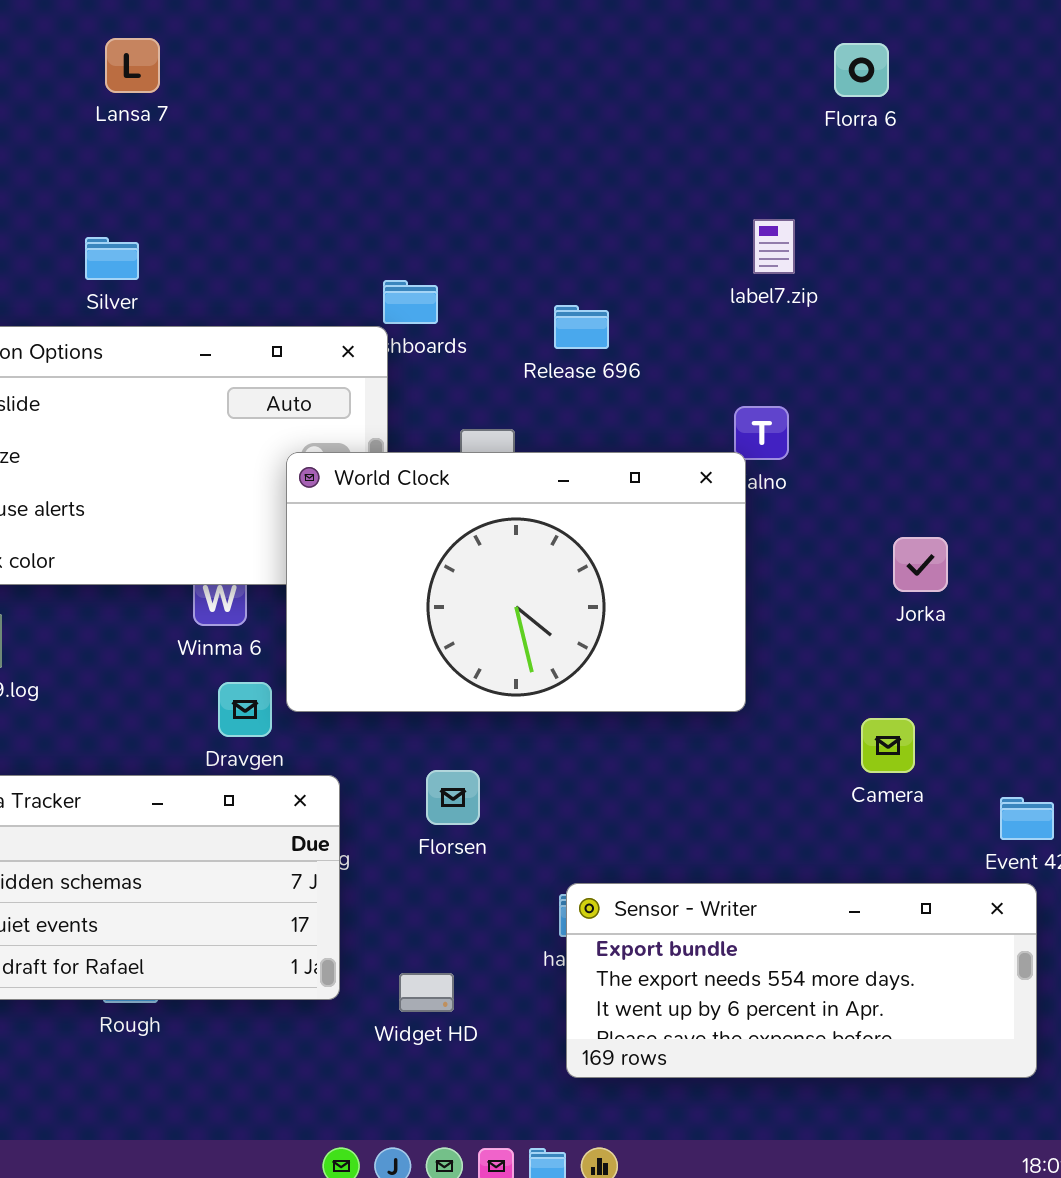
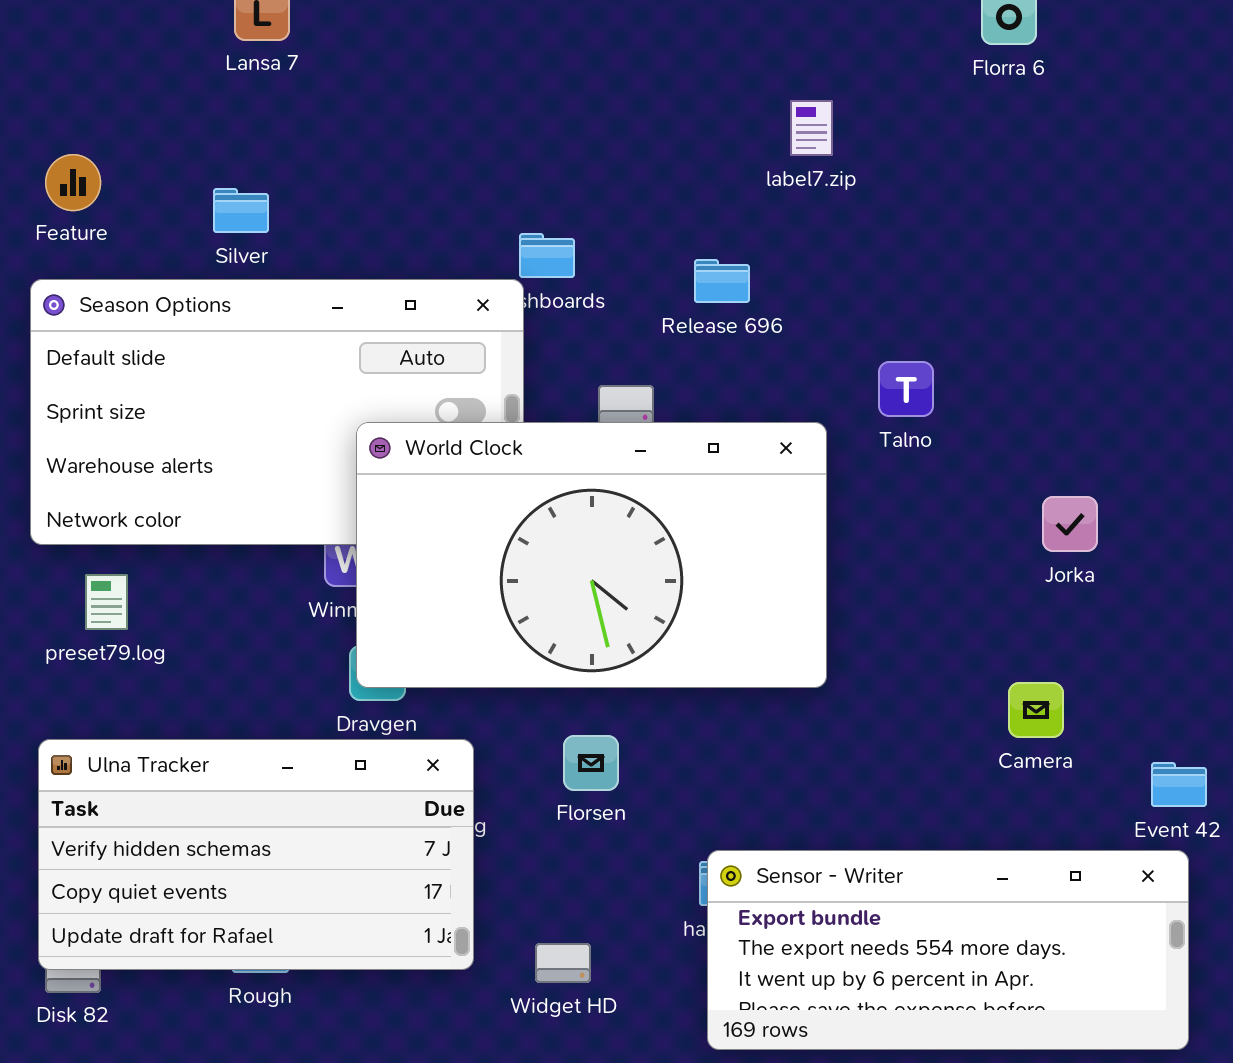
label7.zip: [753,219,795,274] -> [790,100,833,156], moved
World Clock: [286,452,746,712] -> [356,422,827,688], moved

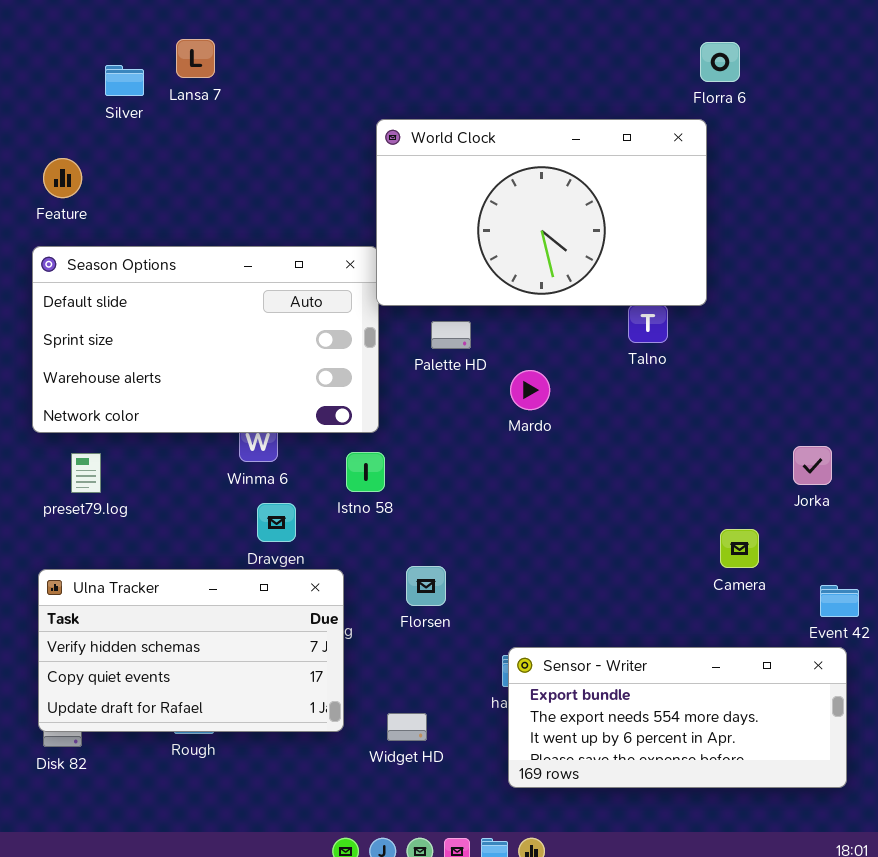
Silver: [213,188,269,233] -> [105,65,144,96], moved
World Clock: [356,422,827,688] -> [376,119,707,306], moved
Jorka: [1042,496,1098,552] -> [793,446,832,485], moved

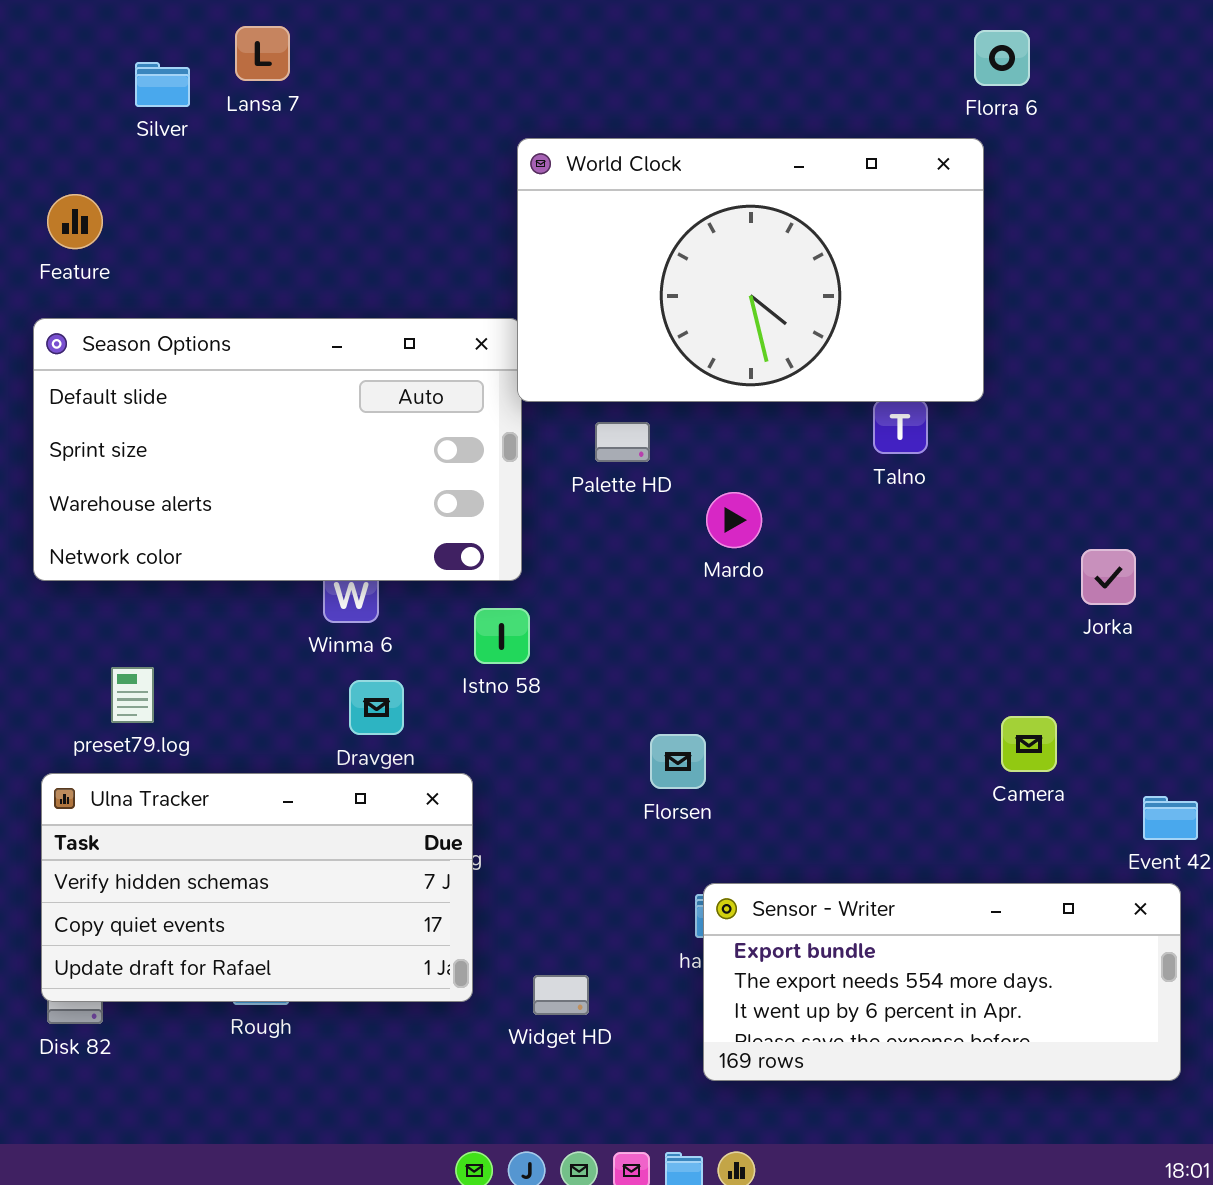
Jorka: [793,446,832,485] -> [1081,549,1136,605], moved
preset79.log: [71,453,101,493] -> [111,667,154,723], moved
Florsen: [406,566,446,606] -> [650,734,706,789], moved

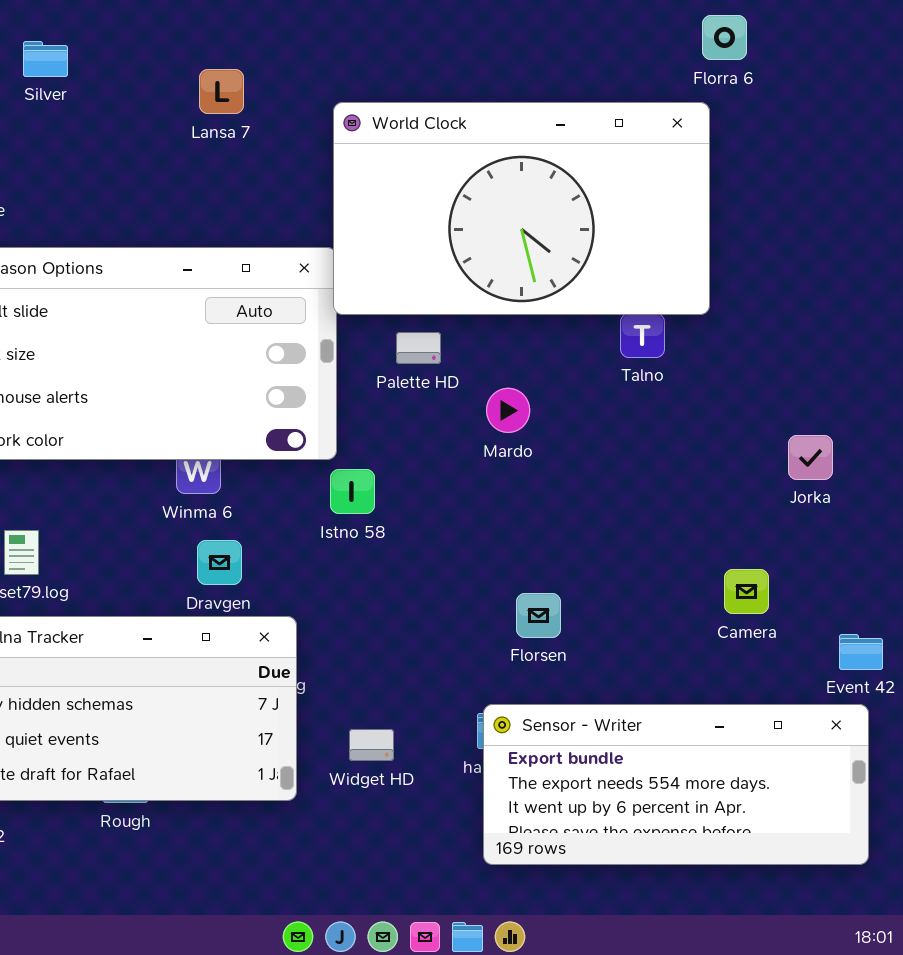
Lansa 7: [235,26,290,81] -> [199,69,244,114], moved
Istno 58: [474,608,530,664] -> [330,469,375,514], moved
Florsen: [650,734,706,789] -> [516,593,561,638], moved
Widget HD: [533,975,589,1015] -> [349,729,394,761], moved

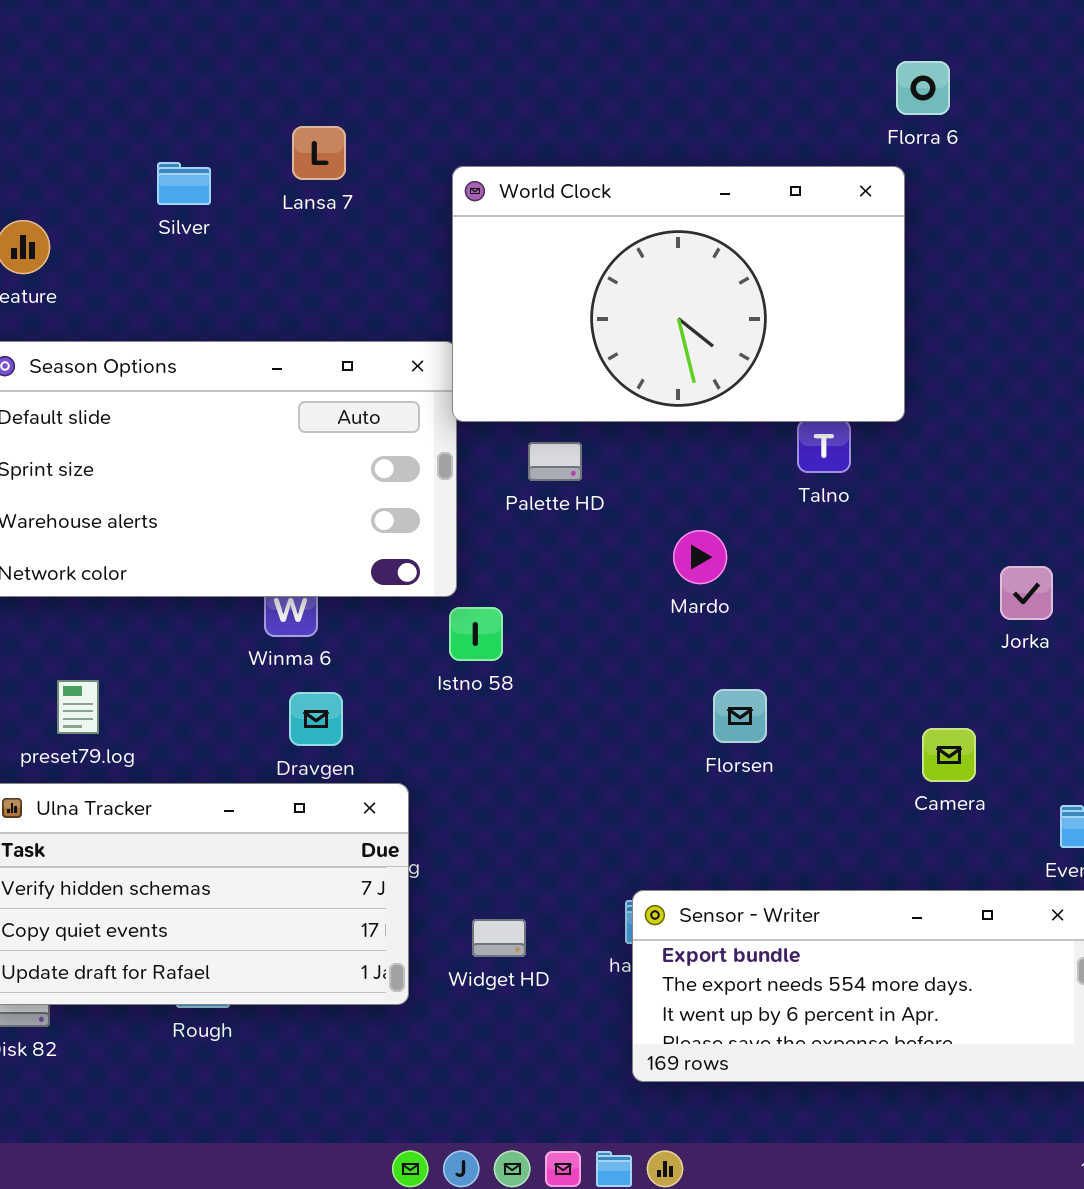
Silver: [23,41,68,77] -> [157,162,211,205], moved
Mardo: [486,388,530,433] -> [673,530,727,584], moved
Florsen: [516,593,561,638] -> [713,689,767,743], moved

